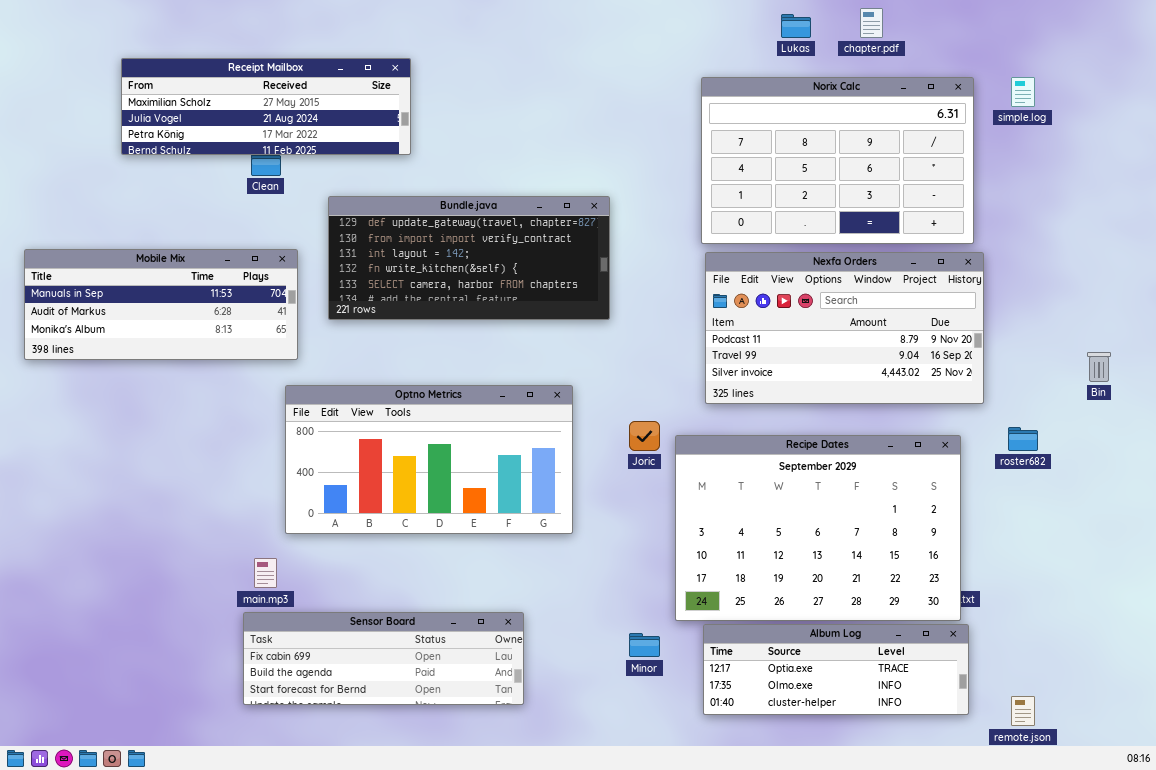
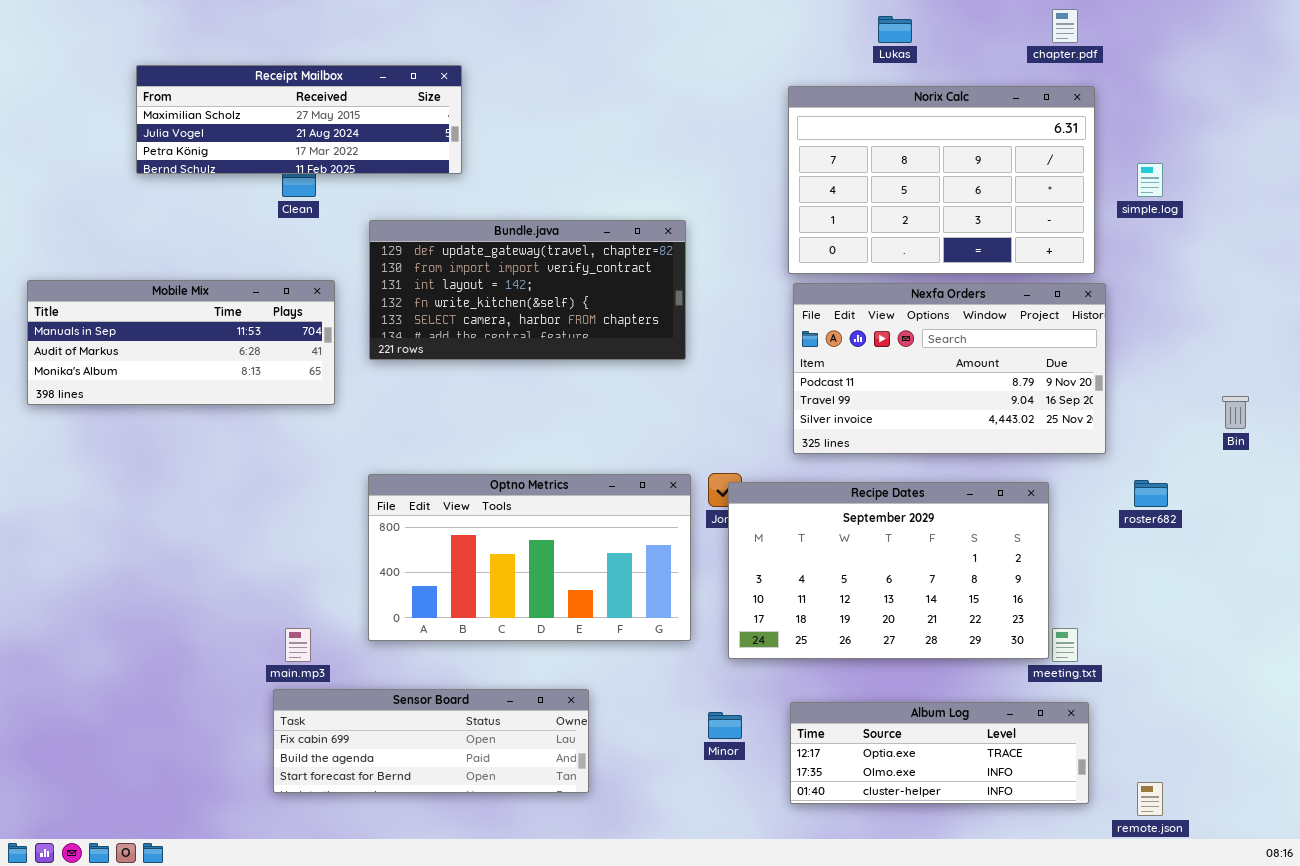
chapter.pdf: [860,8,883,38] -> [1052,9,1078,43], moved
simple.log: [1011,77,1035,107] -> [1137,163,1163,197], moved
Optno Metrics: [285,385,573,534] -> [368,474,691,641], moved
Recipe Dates: [675,435,961,621] -> [728,482,1049,659], moved, resized

